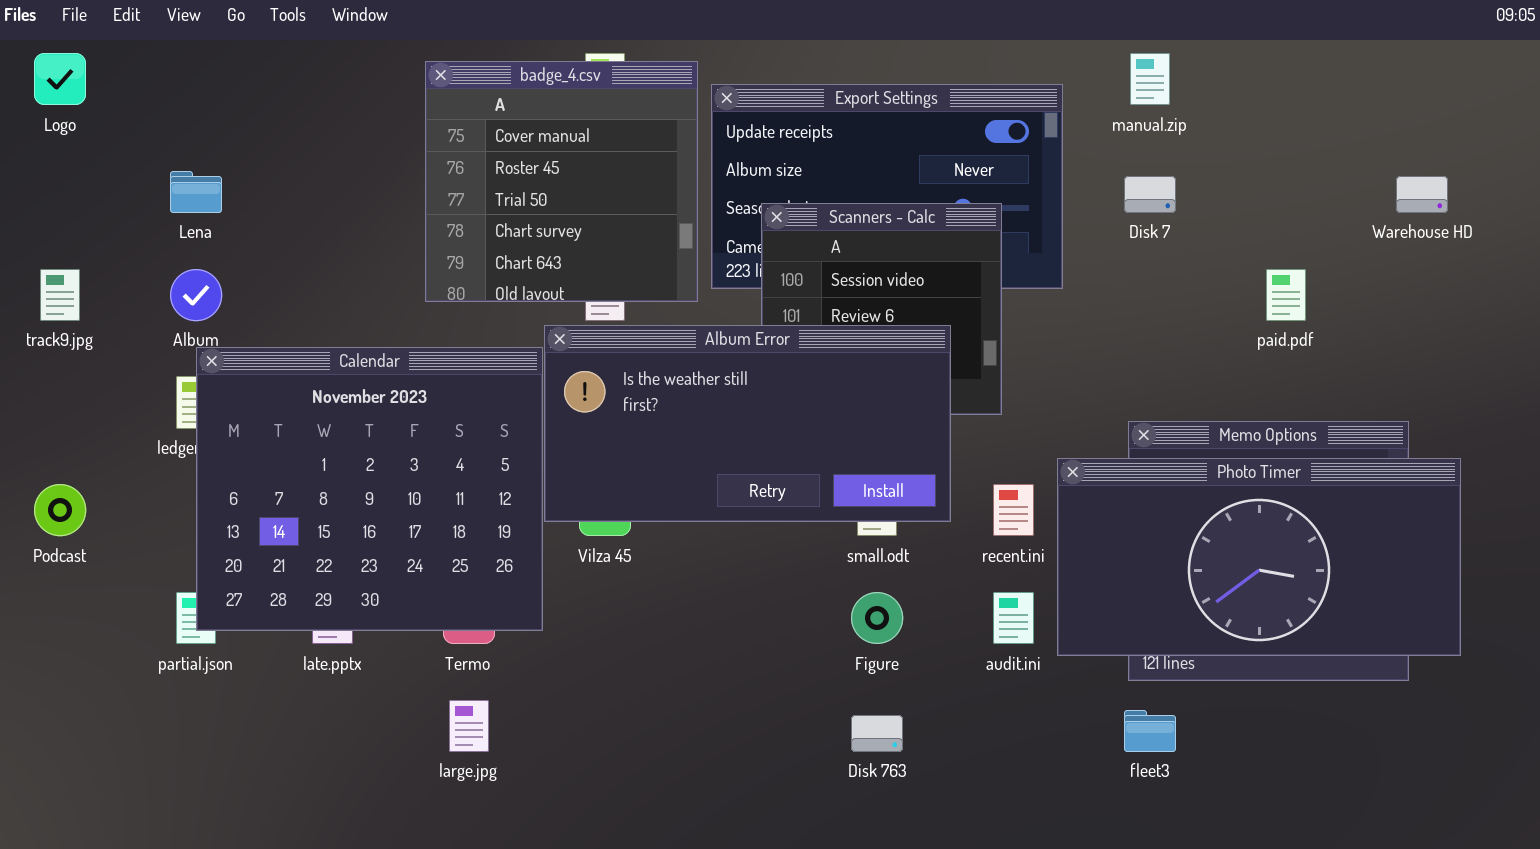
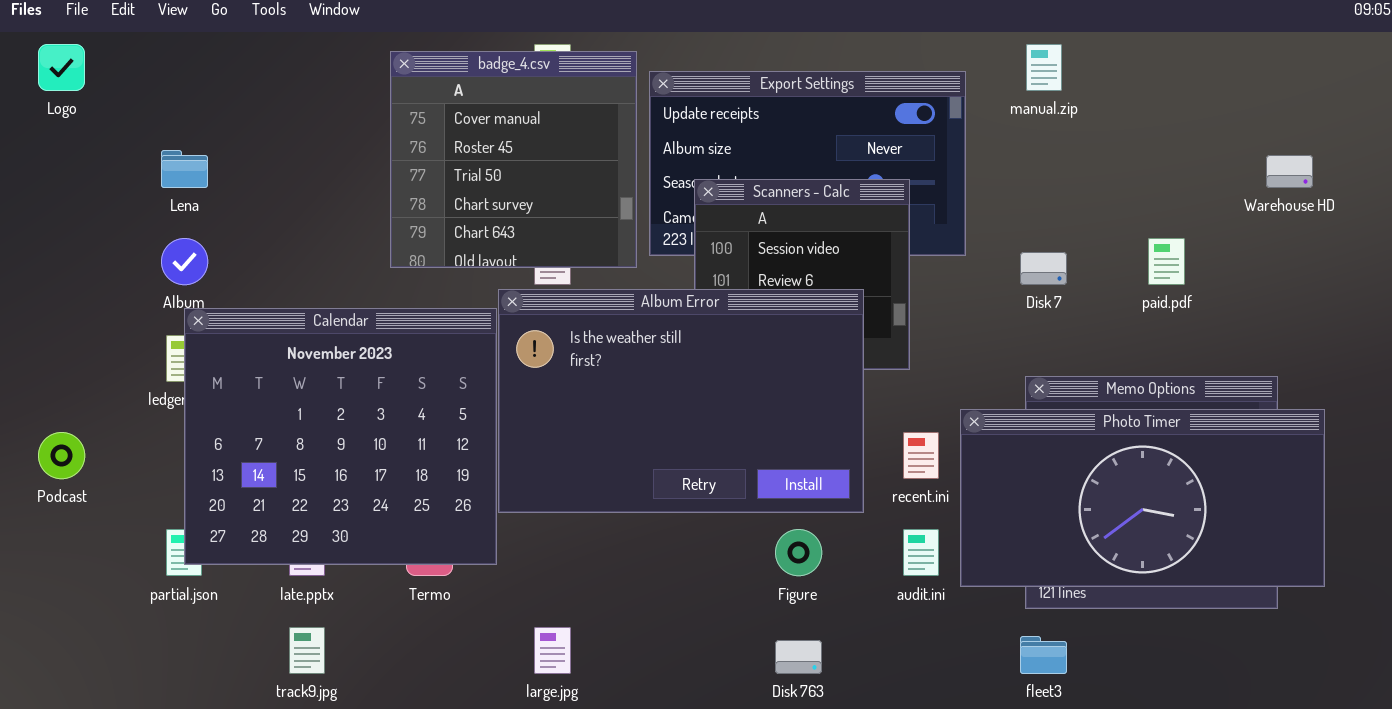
Disk 7: [1124,176,1176,213] -> [1020,252,1067,285], moved
track9.jpg: [40,269,80,321] -> [289,627,325,674], moved
Album Error: [544,325,951,522] -> [498,289,864,513], resized
large.jpg: [449,700,489,752] -> [534,627,571,674], moved

